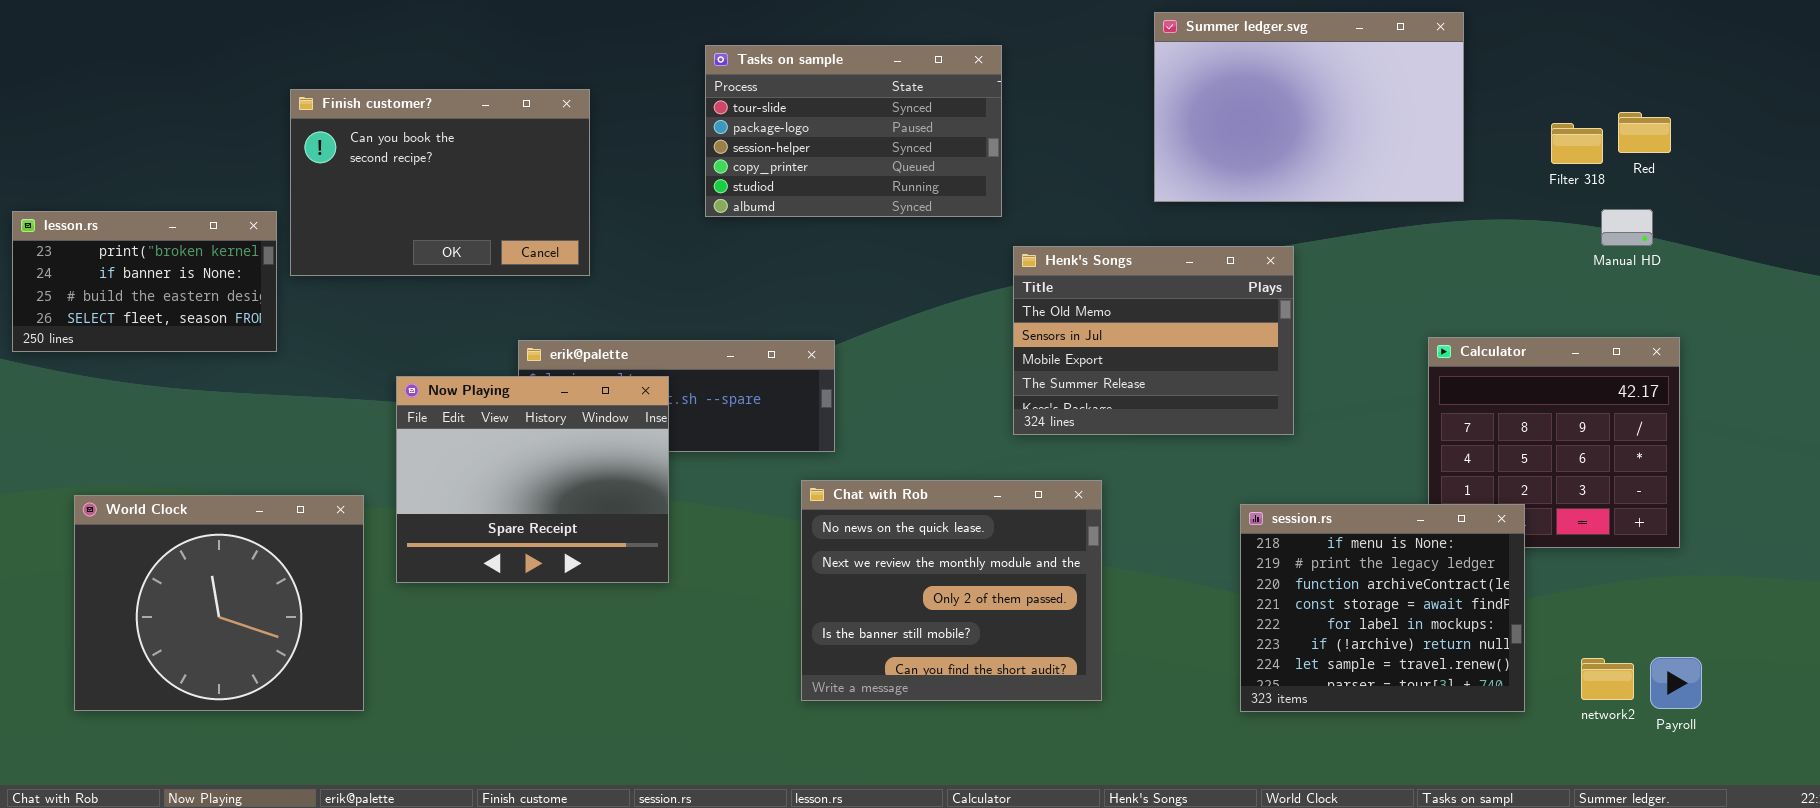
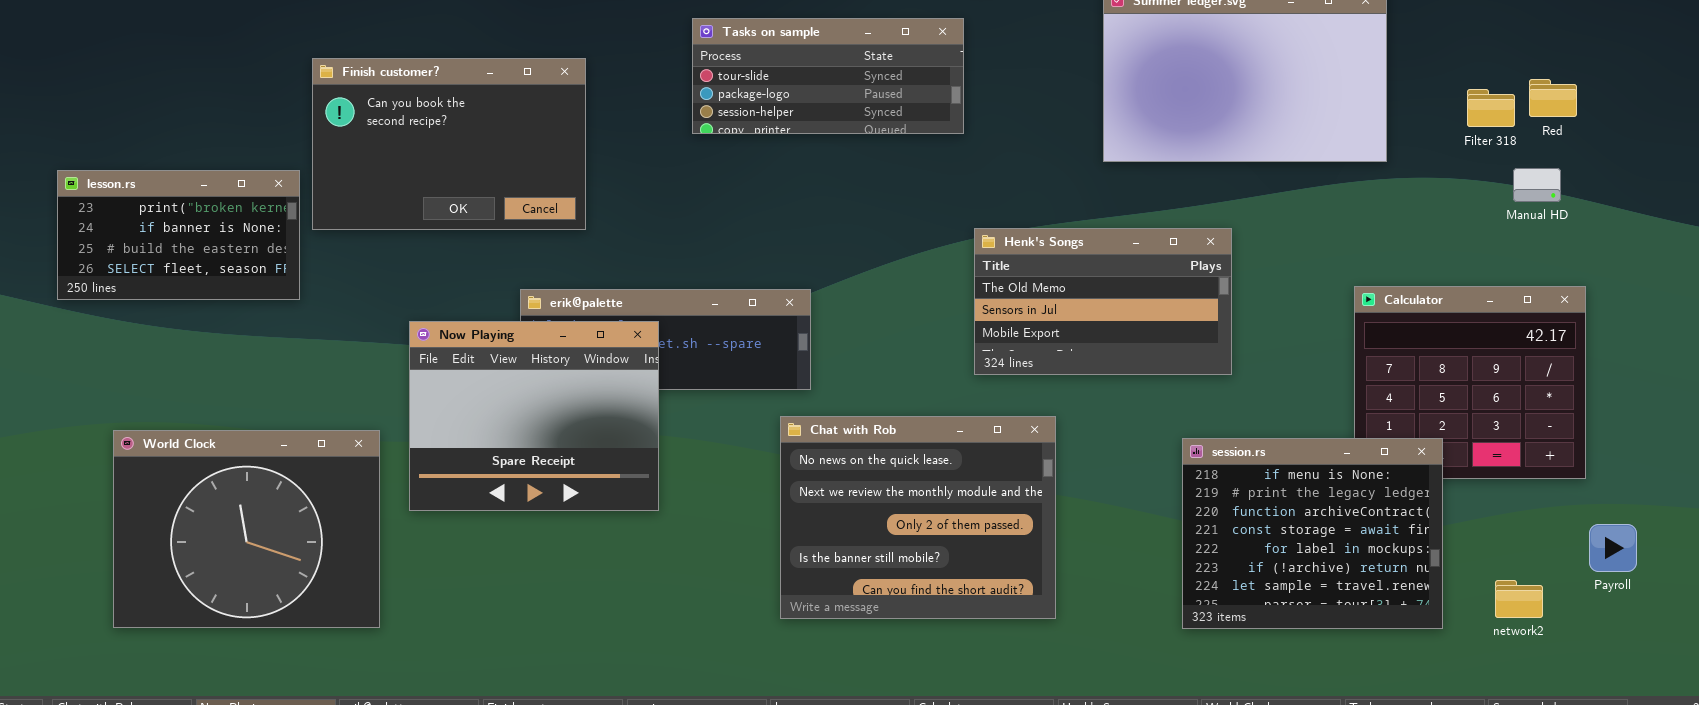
Tasks on sample: [705,45,1002,217] -> [692,18,964,134], resized
Henk's Songs: [1013,246,1294,435] -> [974,228,1232,375], resized
Payroll: [1650,657,1702,709] -> [1589,524,1637,572], moved

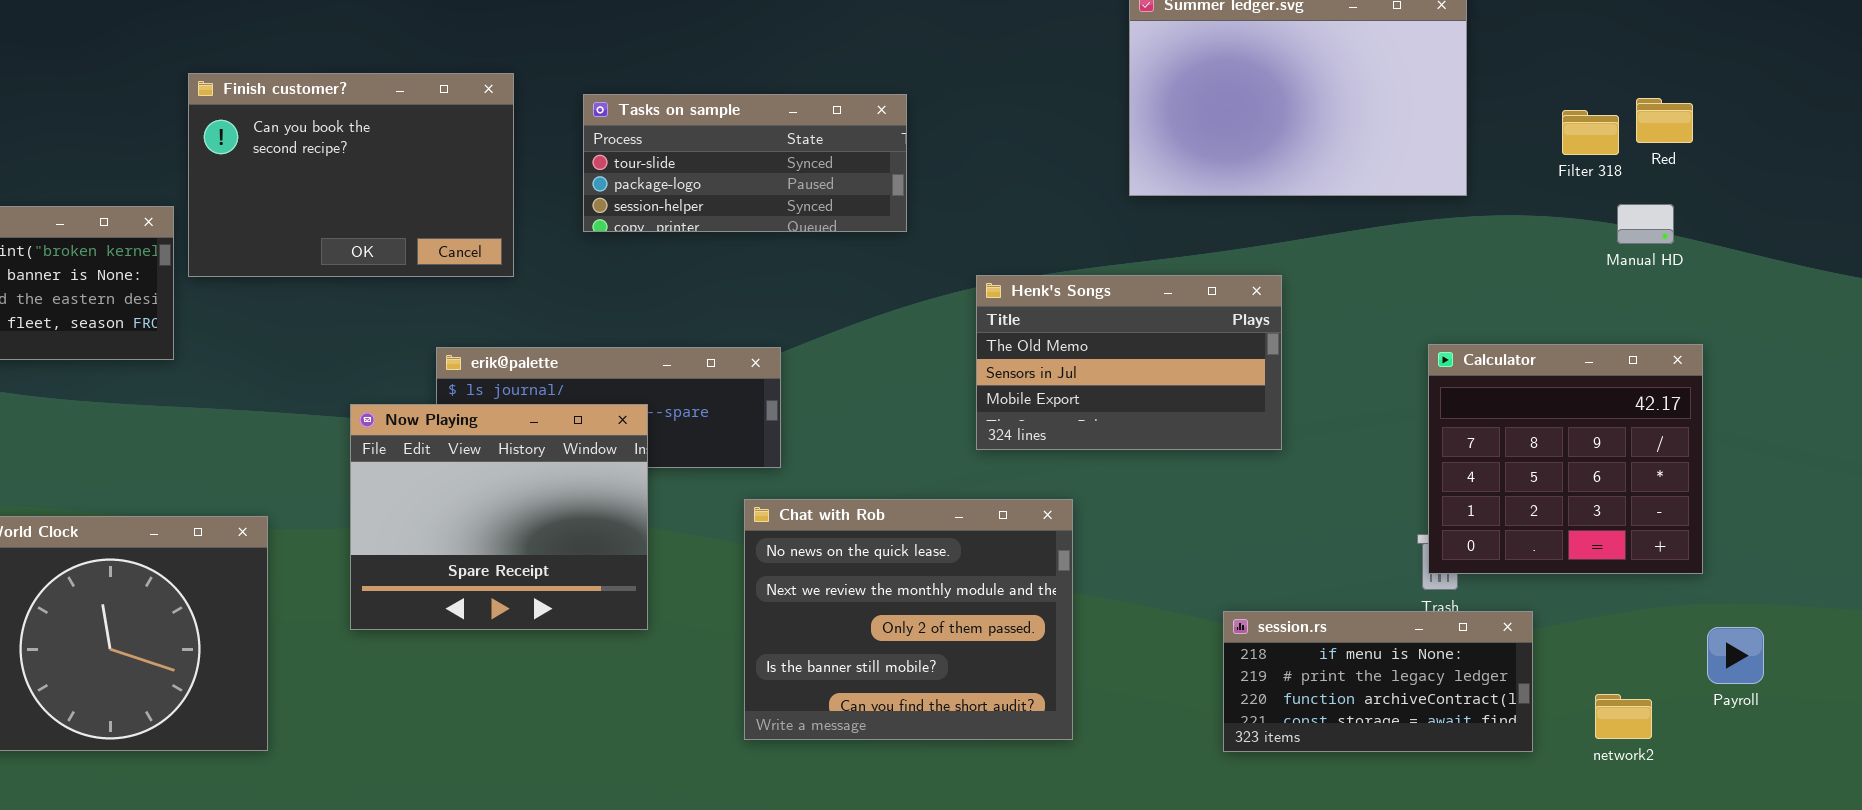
Tasks on sample: [692,18,964,134] -> [583,94,907,232], moved
Now Playing: [409,321,659,511] -> [350,404,648,630], moved
session.rs: [1182,438,1443,629] -> [1223,611,1533,752], resized

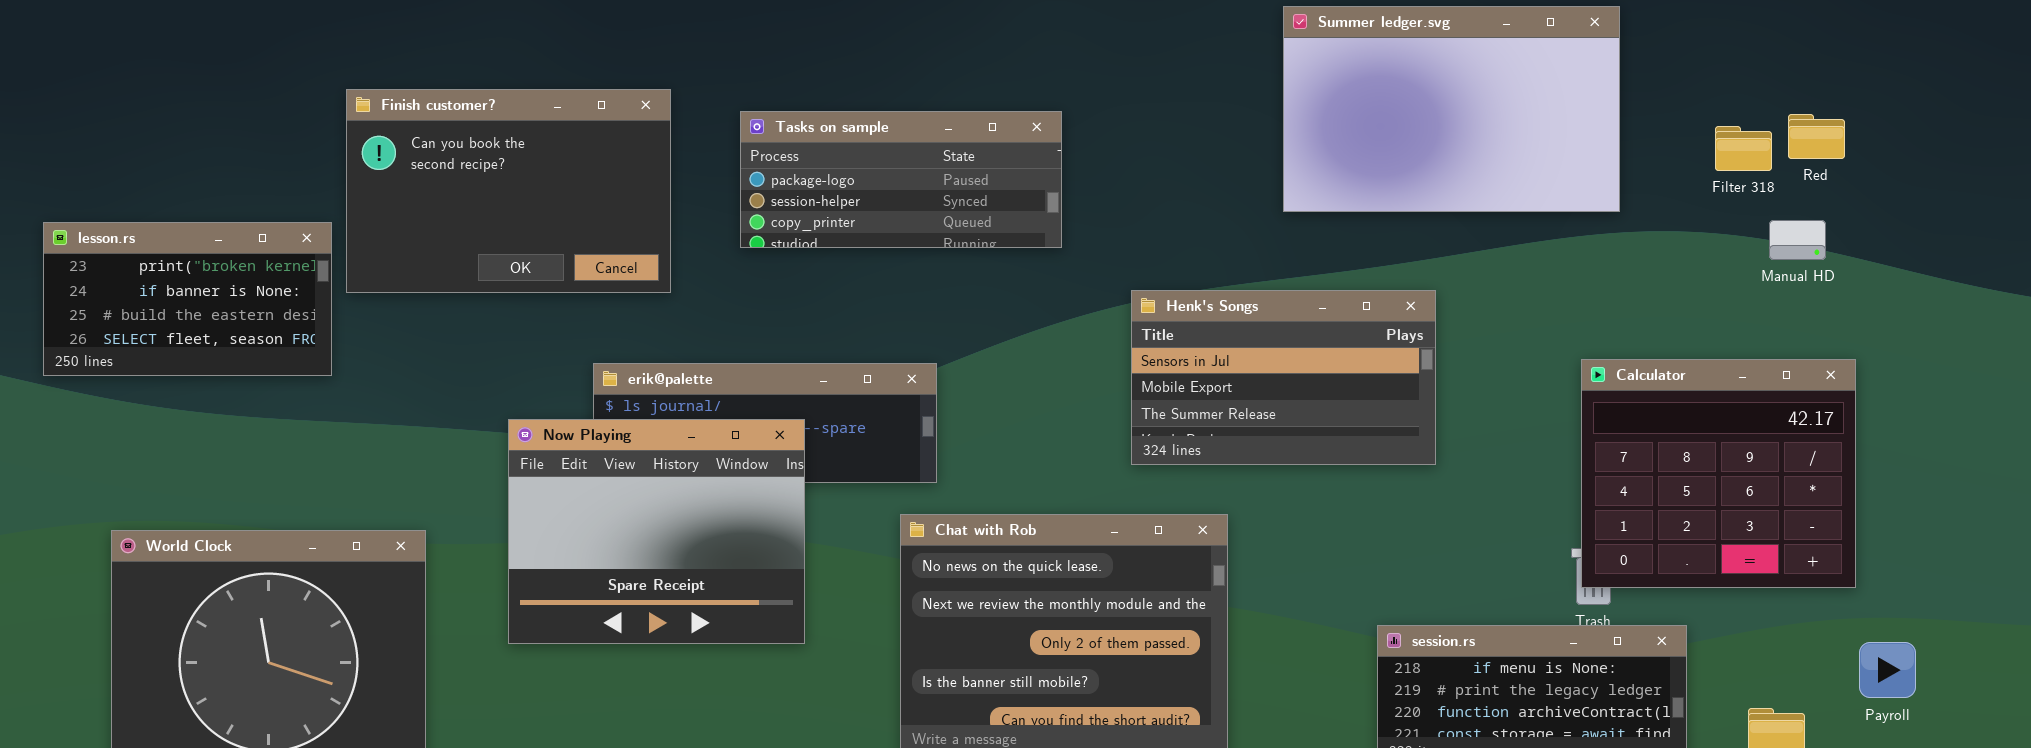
Tasks on sample: [583,94,907,232] -> [740,111,1062,248], scrolled down 1 row
Henk's Songs: [976,275,1282,450] -> [1131,290,1436,465], scrolled down 1 row

